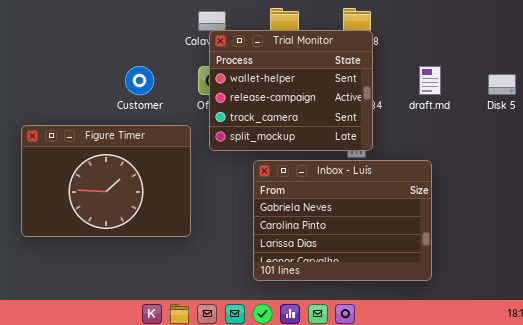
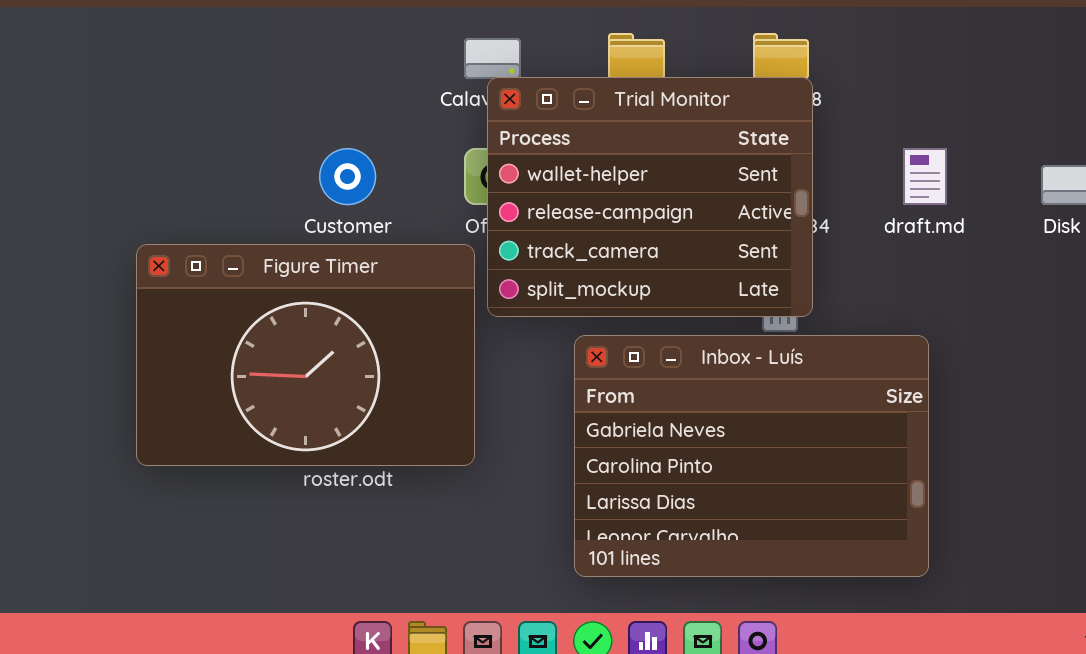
Figure Timer: [21,125,191,237] -> [136,244,475,466], moved

